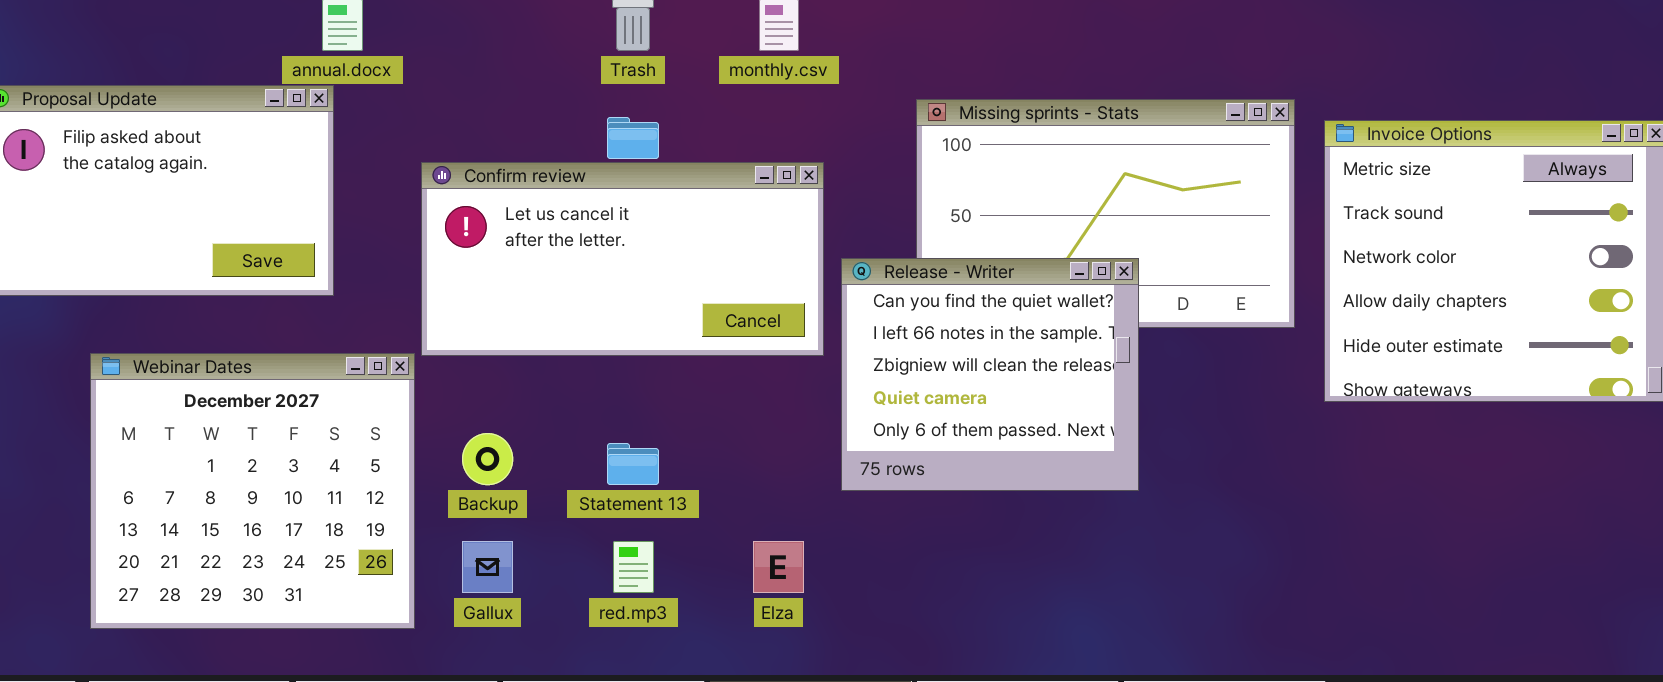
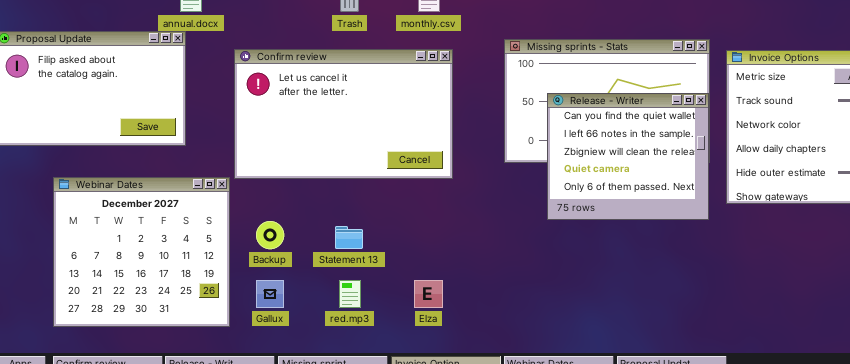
Confirm review: [421,162,824,356] -> [234,49,453,179], resized
Release - Writer: [841,258,1139,491] -> [547,93,709,220], moved

